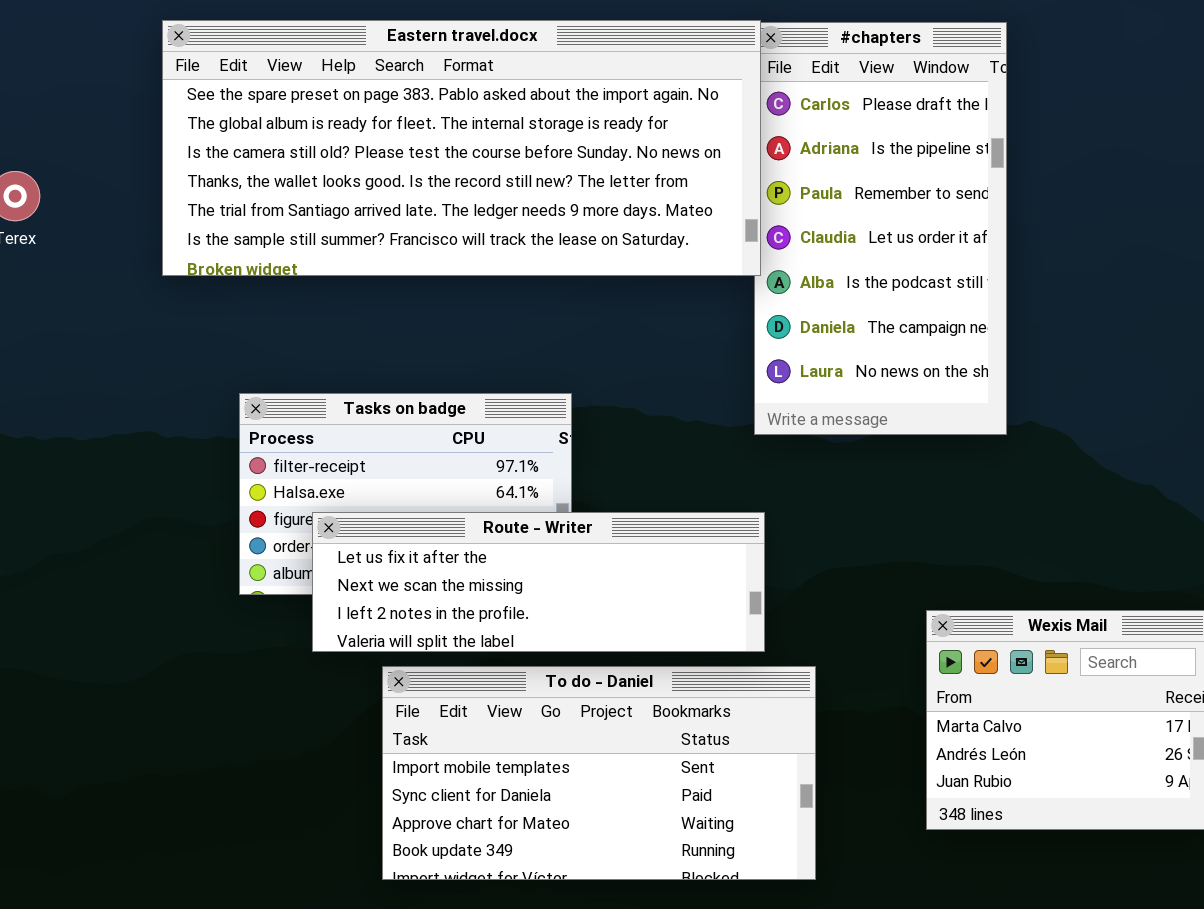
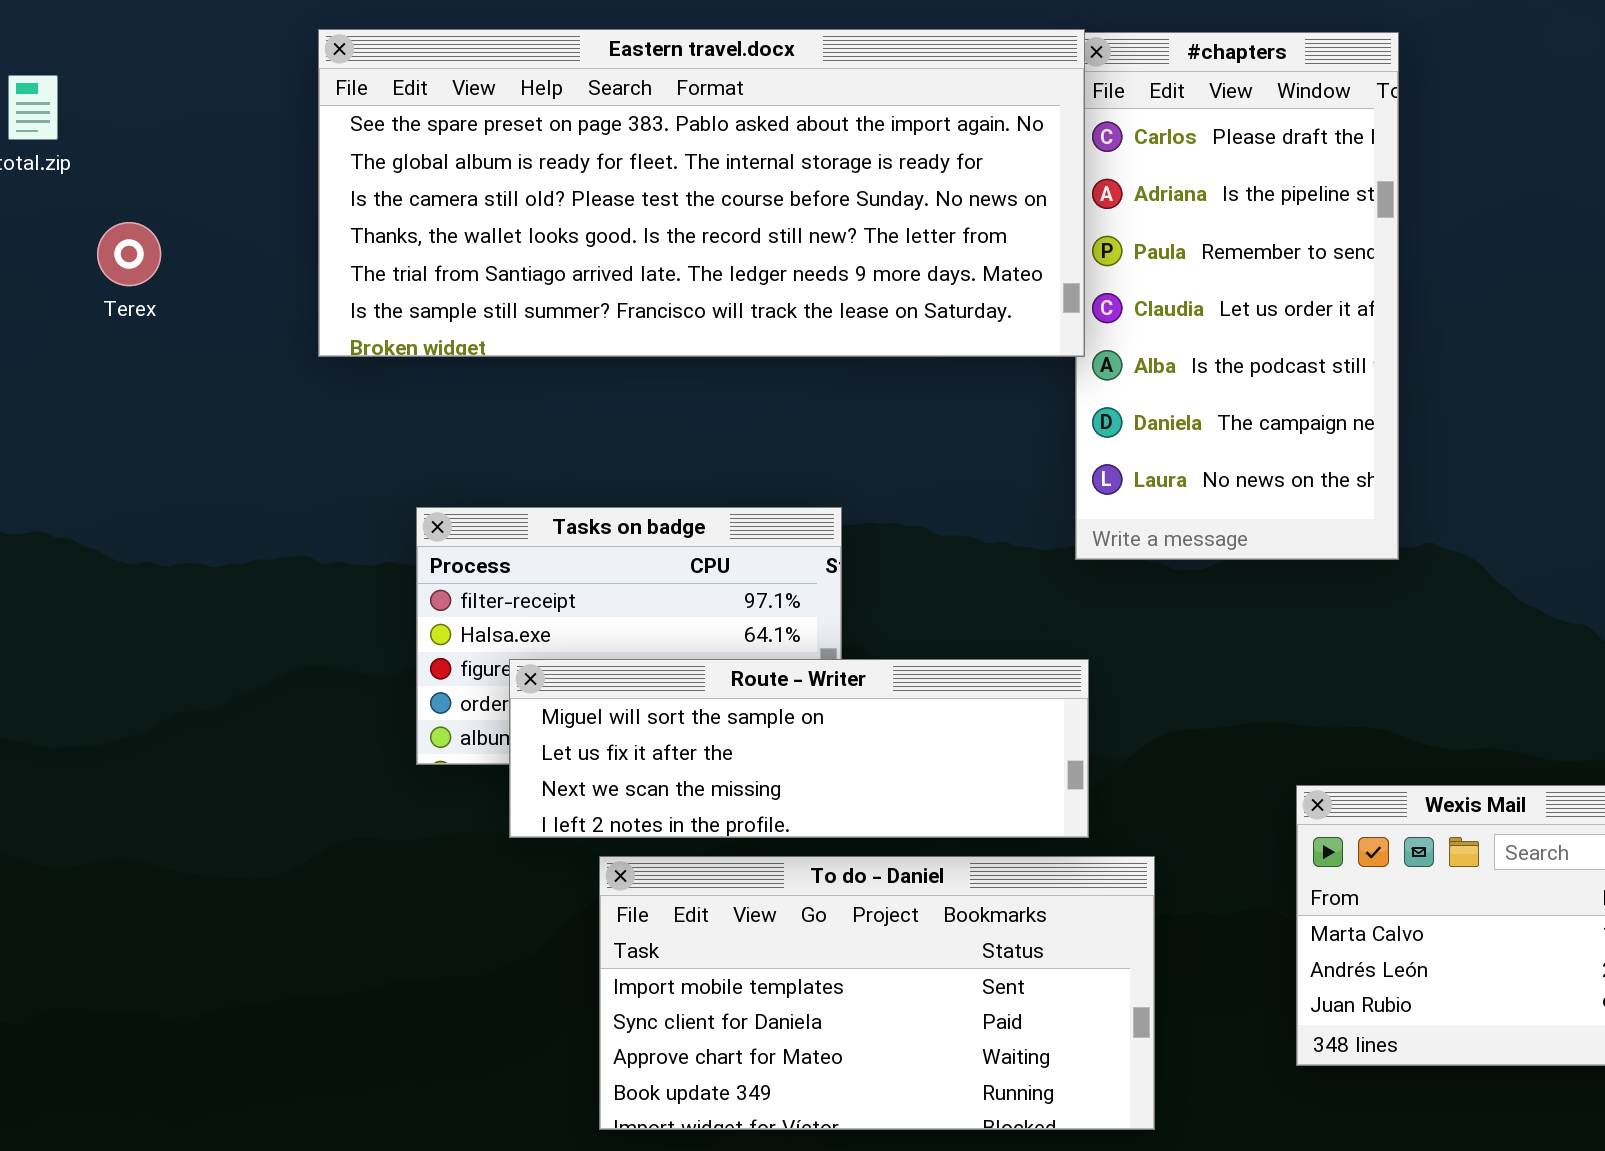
Route - Writer: [312,512,765,652] -> [509,659,1089,838], scrolled up 1 row

